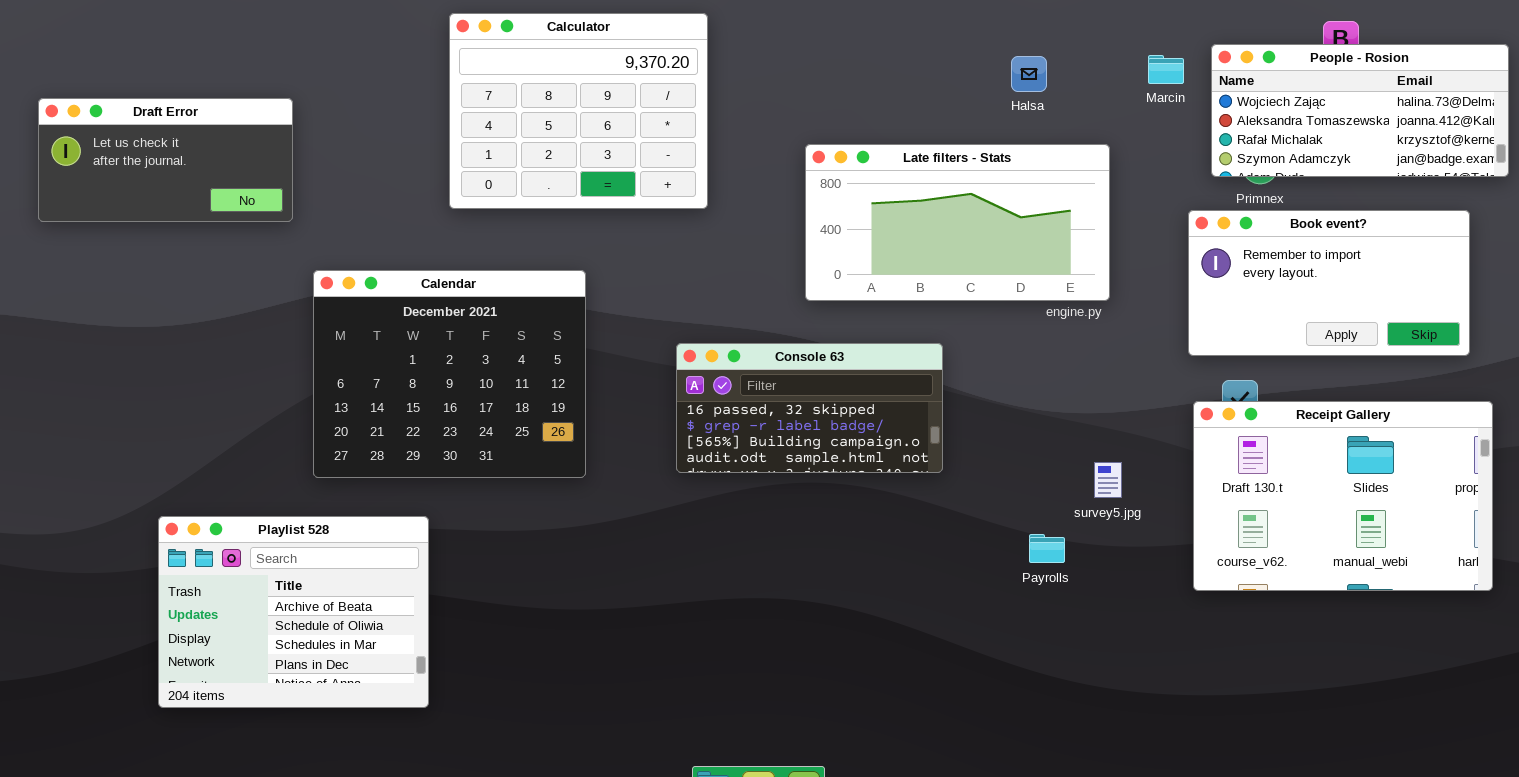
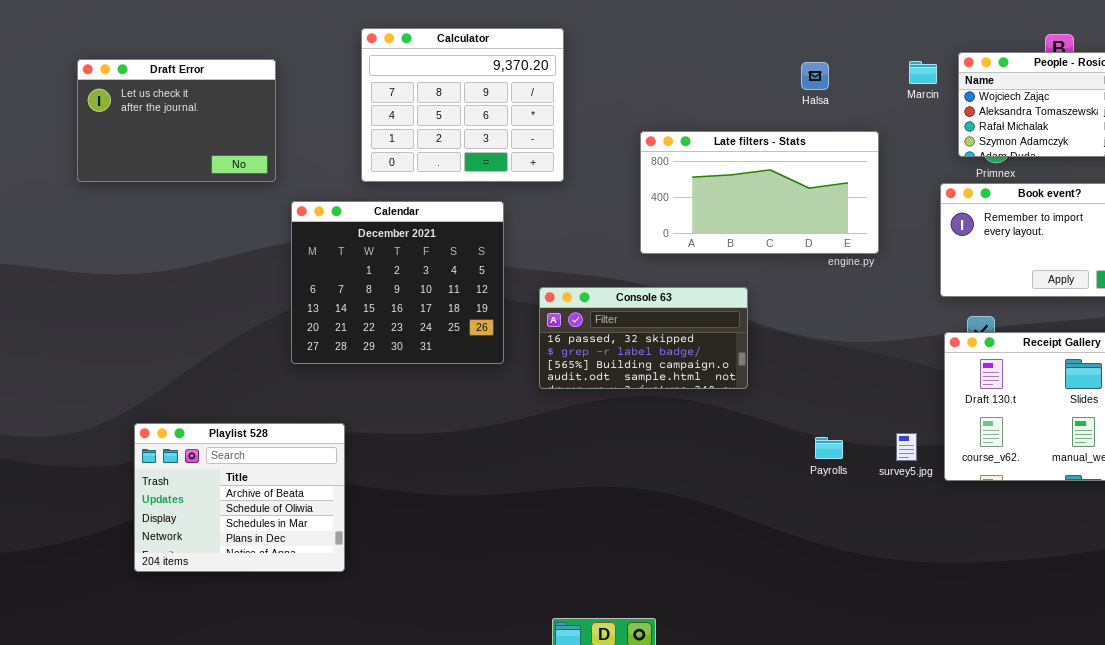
Draft Error: [38,98,293,222] -> [77,59,276,182], moved, resized
Calendar: [313,270,586,478] -> [291,201,504,364], moved
survey5.jpg: [1094,462,1122,498] -> [896,433,917,461], moved

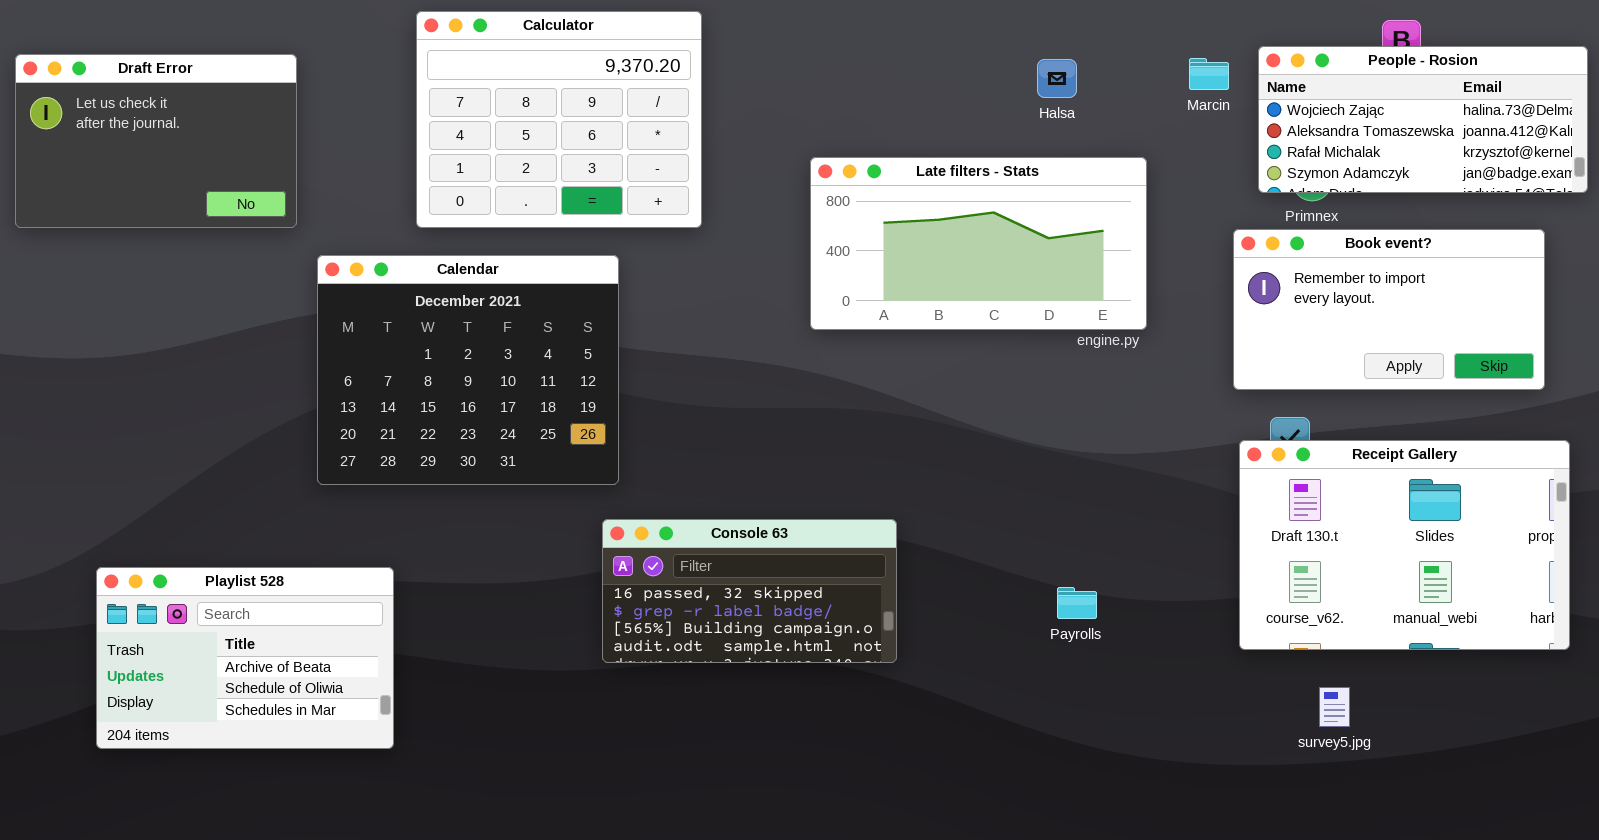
Console 63: [539,287,748,389] -> [602,519,897,663], moved
Playlist 528: [134,423,345,572] -> [96,567,394,749], resized
survey5.jpg: [896,433,917,461] -> [1319,687,1350,727], moved

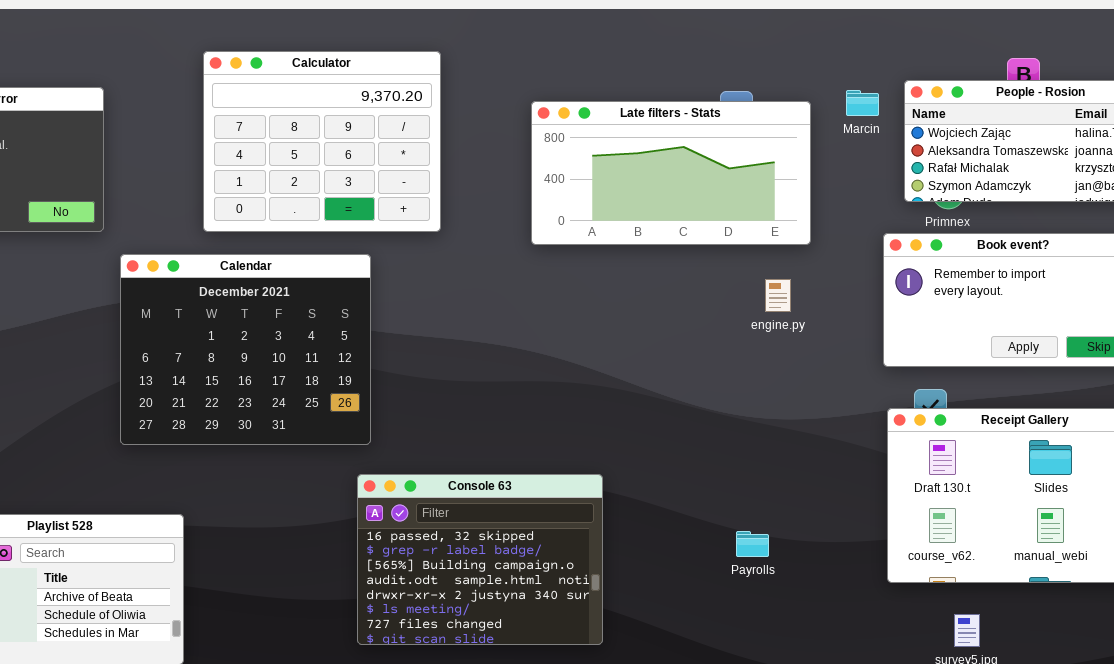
Late filters - Stats: [810,157,1147,330] -> [531,101,811,245], moved
Console 63: [602,519,897,663] -> [357,474,603,645], resized

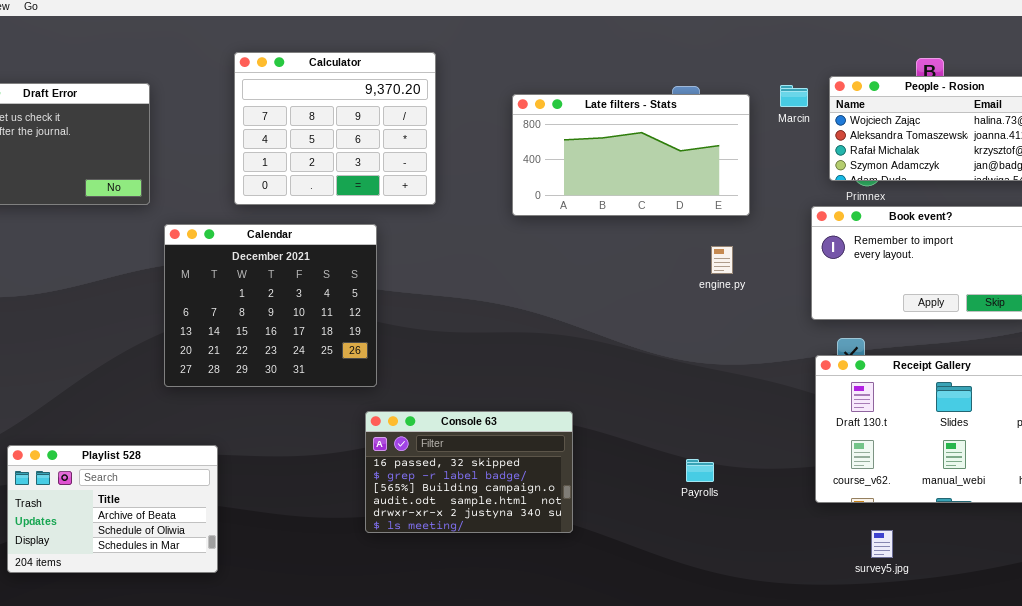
Console 63: [357,474,603,645] -> [365,411,573,533], resized

